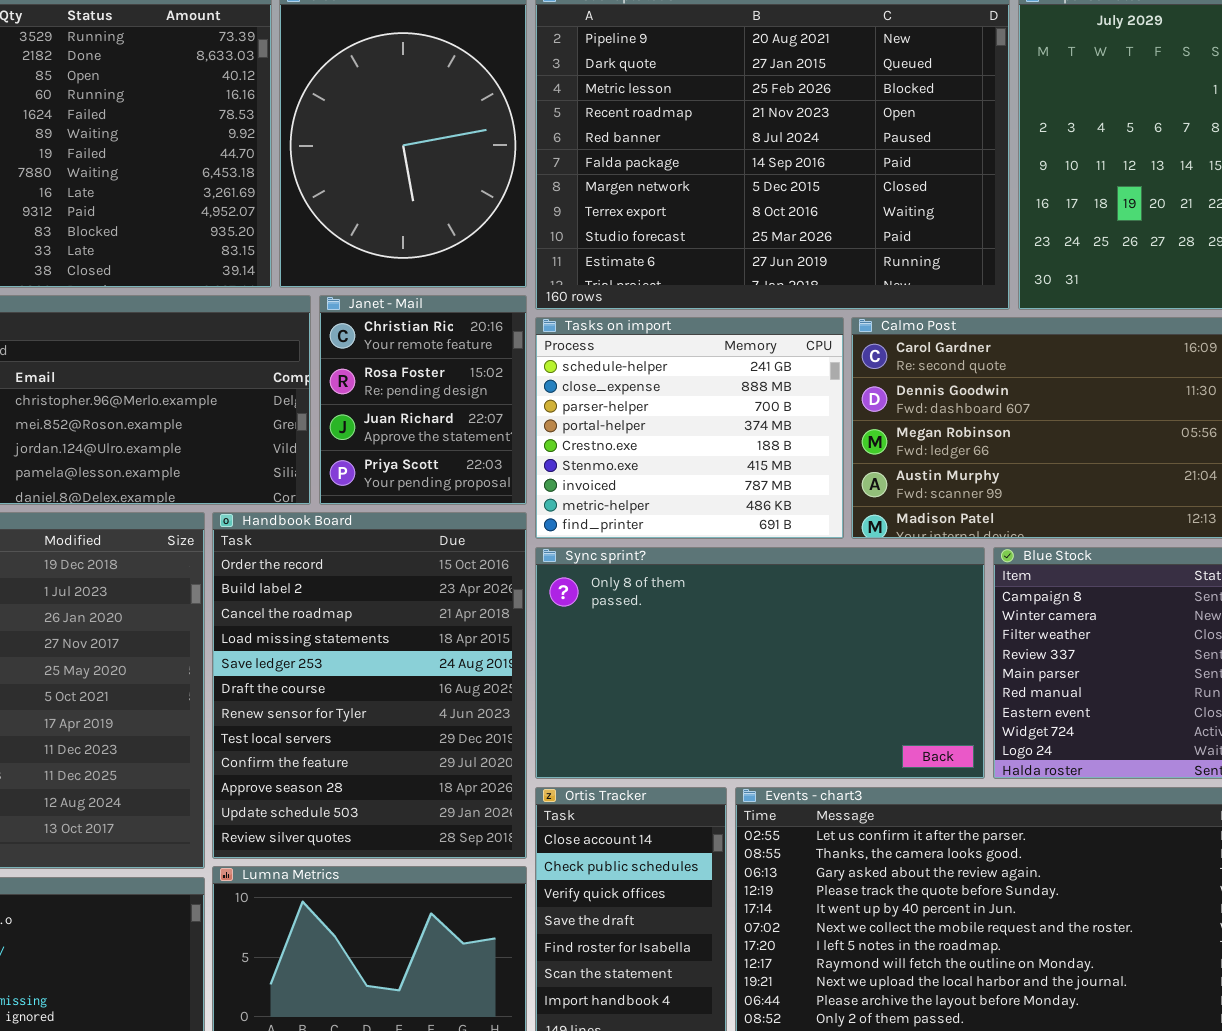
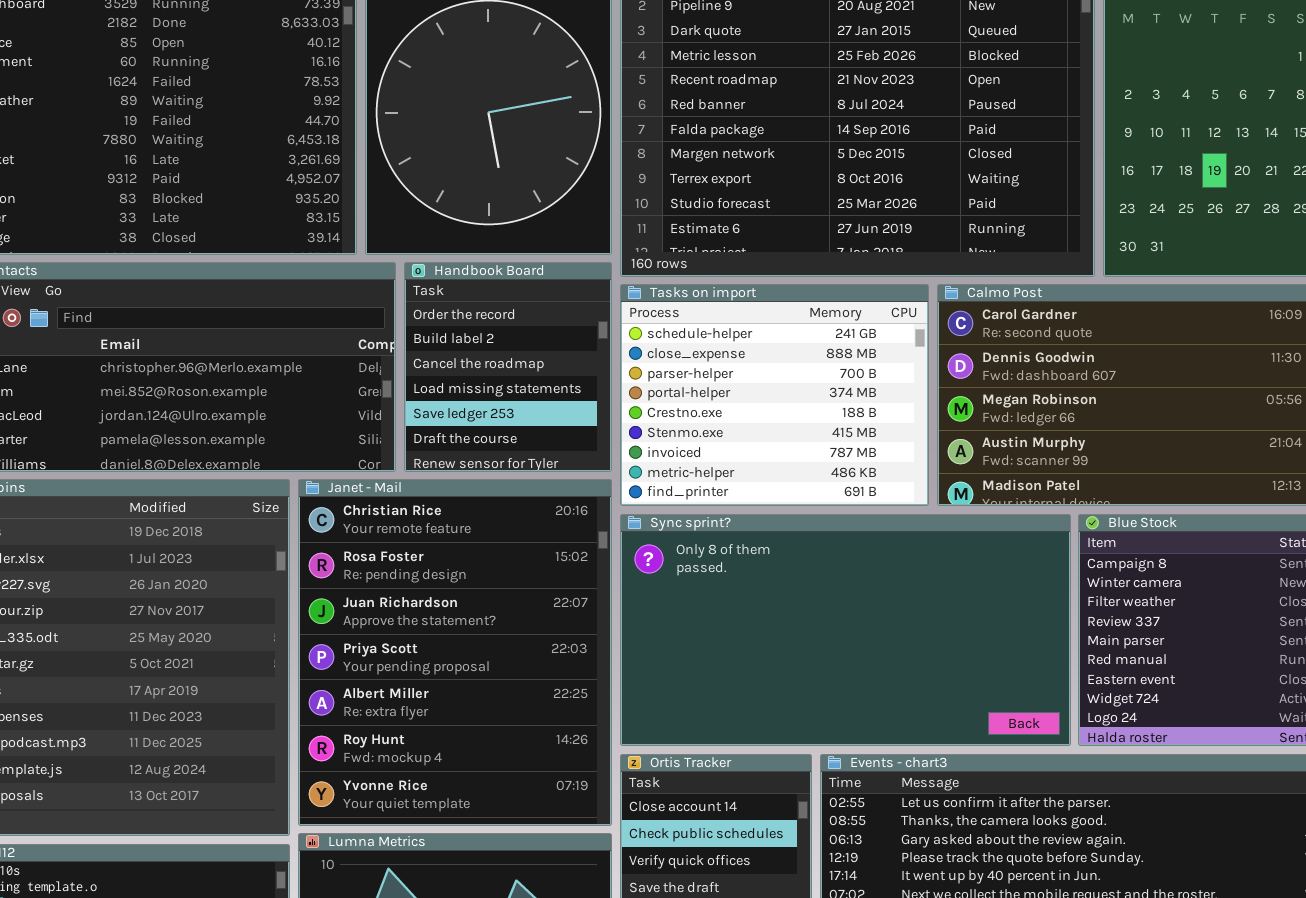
Janet - Mail: [319,295,527,505] -> [298,479,612,826], moved, resized
Handbook Board: [212,512,527,859] -> [404,262,612,472], moved, resized

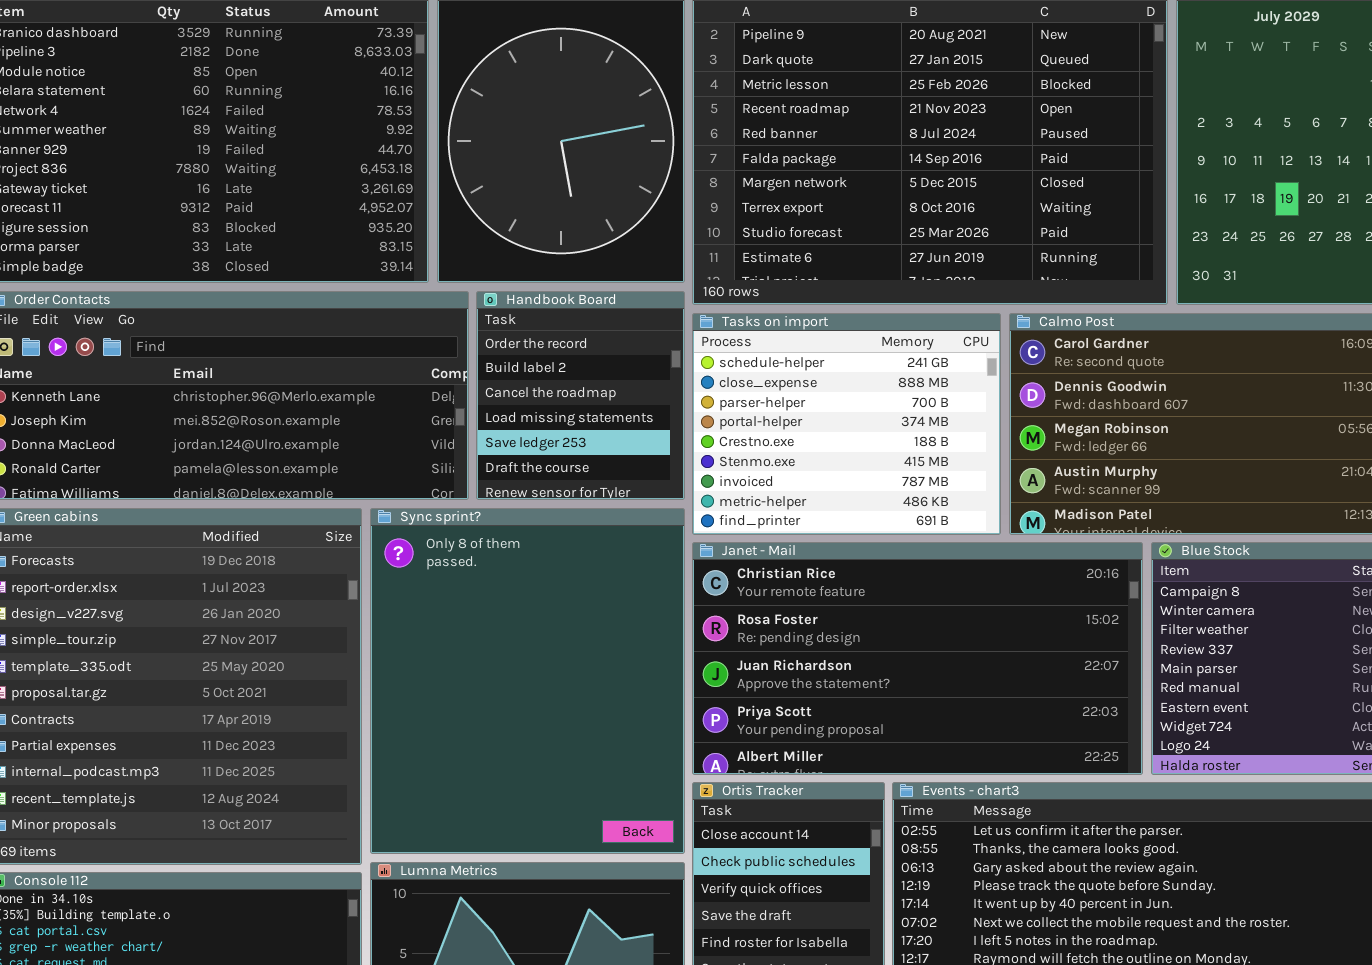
Janet - Mail: [298,479,612,826] -> [692,542,1143,775], moved, resized
Sync sprint?: [620,514,1071,746] -> [370,508,685,854], moved, resized

